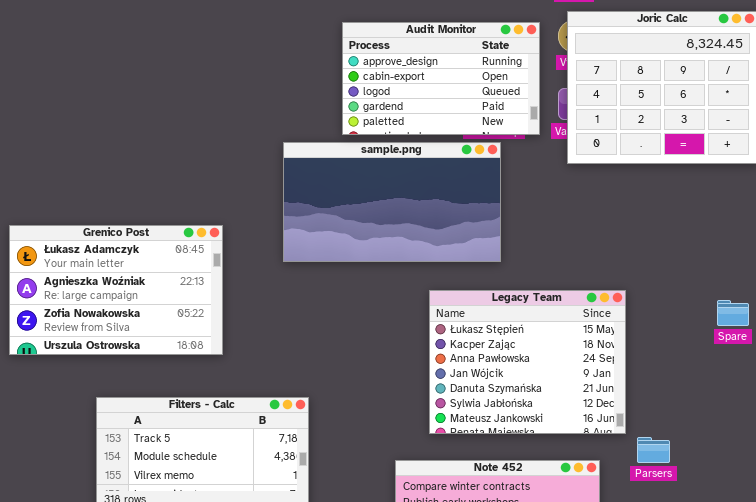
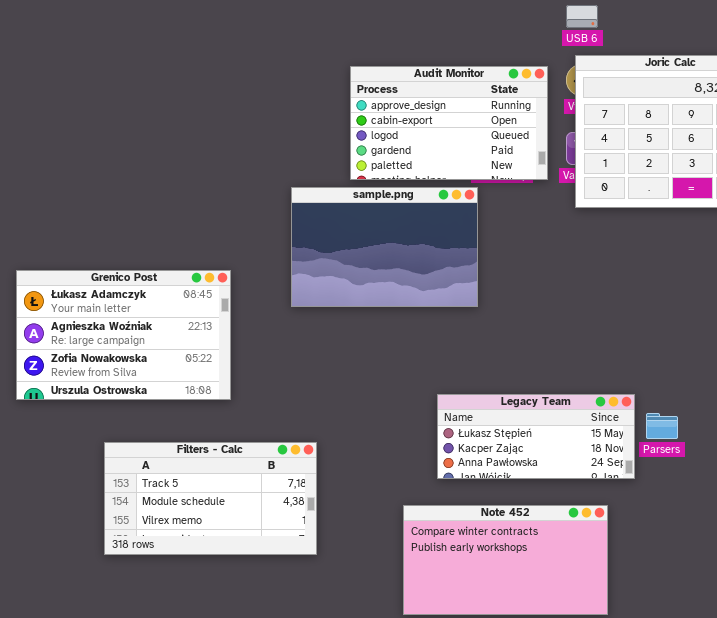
sample.png: [283,142,501,262] -> [291,187,478,307], resized
Legacy Team: [429,290,626,434] -> [437,394,635,479], resized
Parsers: [637,437,670,463] -> [646,413,678,439], moved

